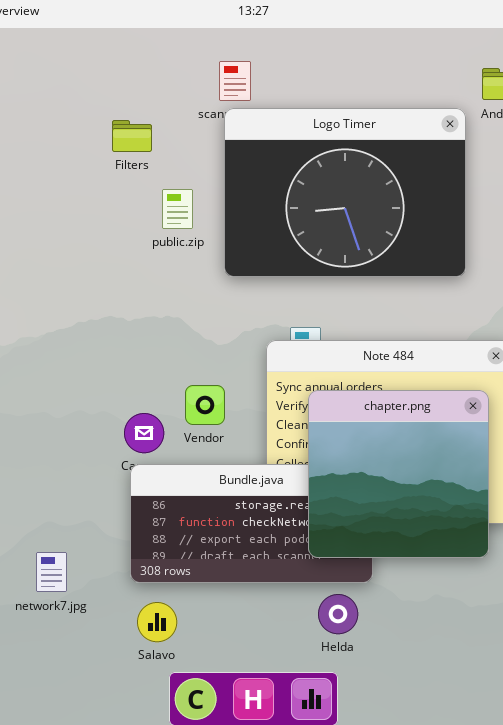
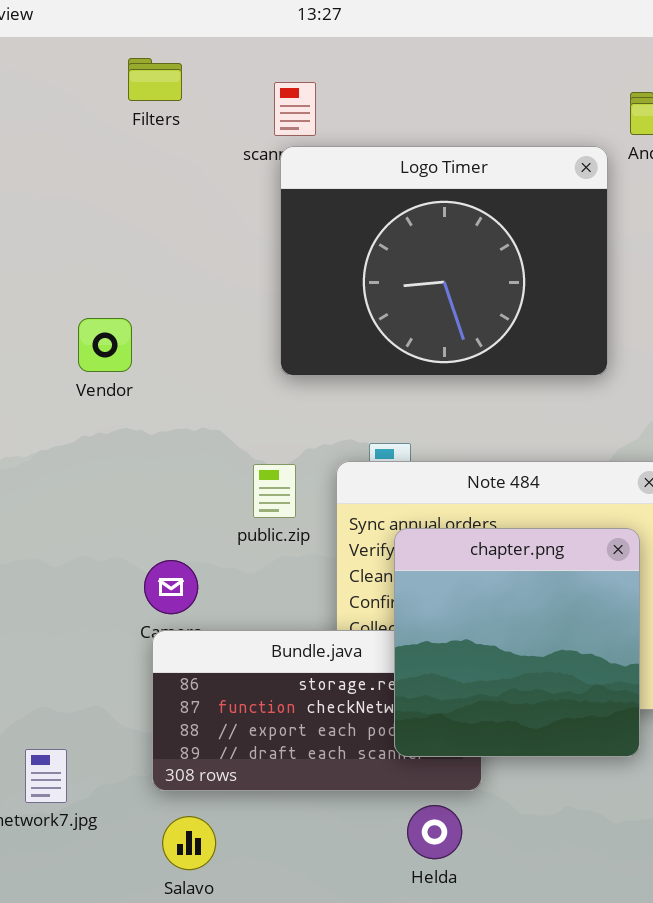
Filters: [112,120,152,152] -> [128,58,182,101], moved
public.zip: [162,189,193,229] -> [253,464,296,518], moved
Vendor: [185,385,225,425] -> [78,318,132,372], moved

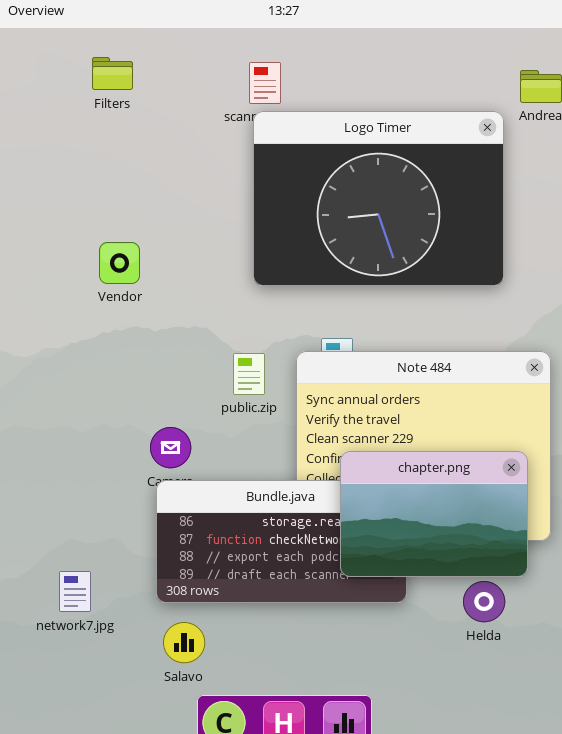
Filters: [128,58,182,101] -> [92,57,133,90], moved
chapter.png: [394,528,640,757] -> [340,451,528,577], resized
Helda: [407,805,462,859] -> [463,581,505,622], moved

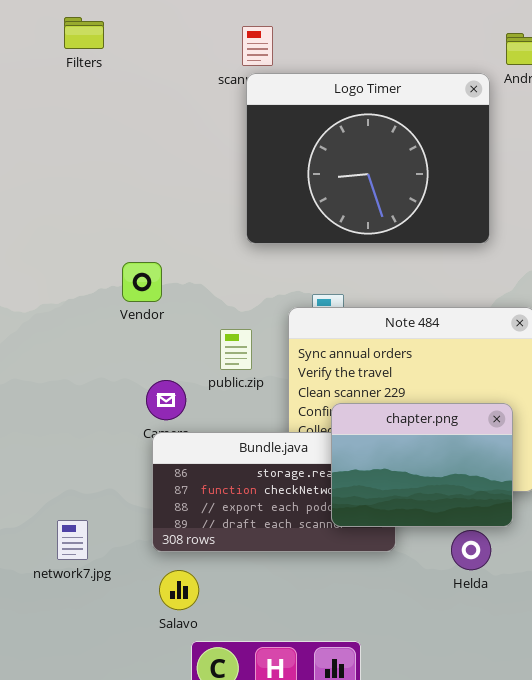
Filters: [92,57,133,90] -> [64,17,104,49], moved
Vendor: [99,242,140,284] -> [122,262,162,302], moved
public.zip: [233,353,265,395] -> [220,329,252,370], moved

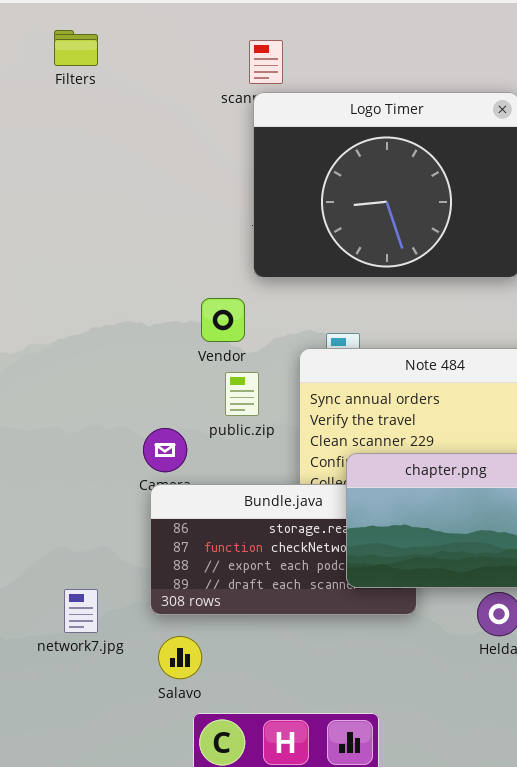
Vendor: [122,262,162,302] -> [201,298,245,342], moved
network7.jpg: [57,520,88,560] -> [64,589,98,633], moved

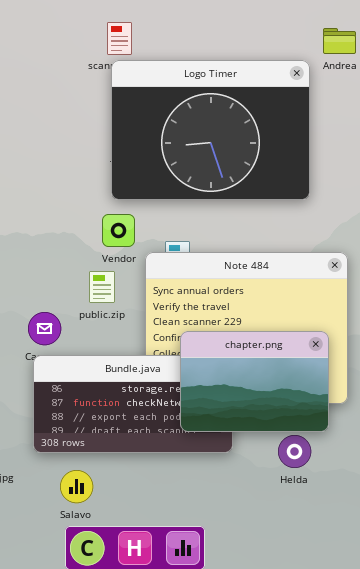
Vendor: [201,298,245,342] -> [102,214,135,247], moved
Salavo: [158,636,202,679] -> [60,470,93,503], moved

